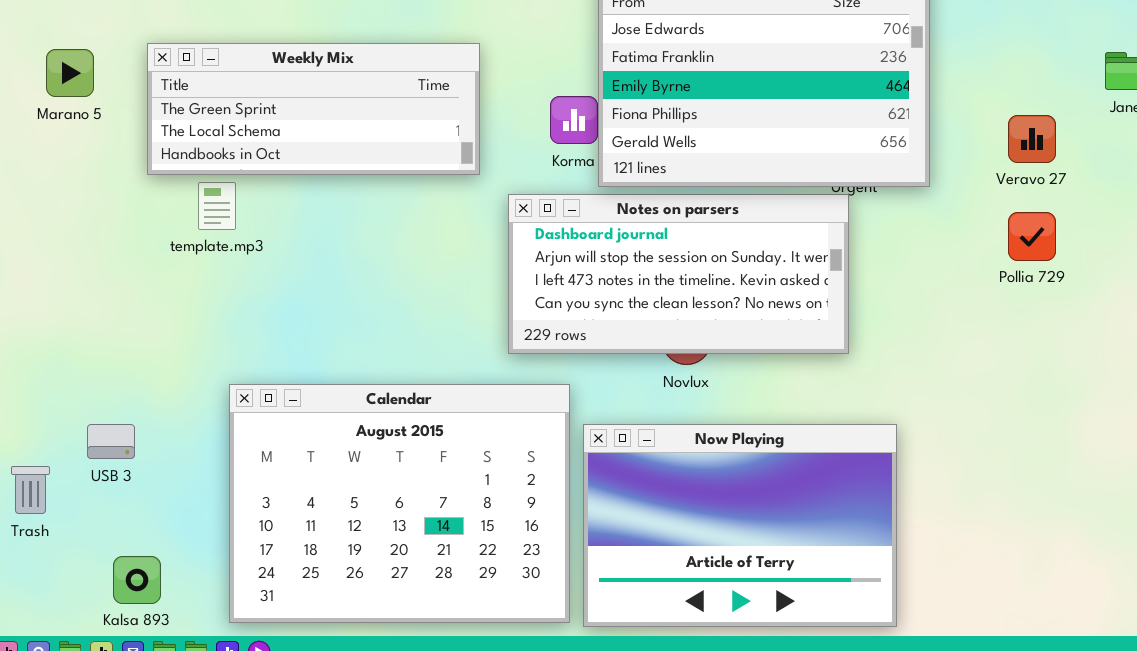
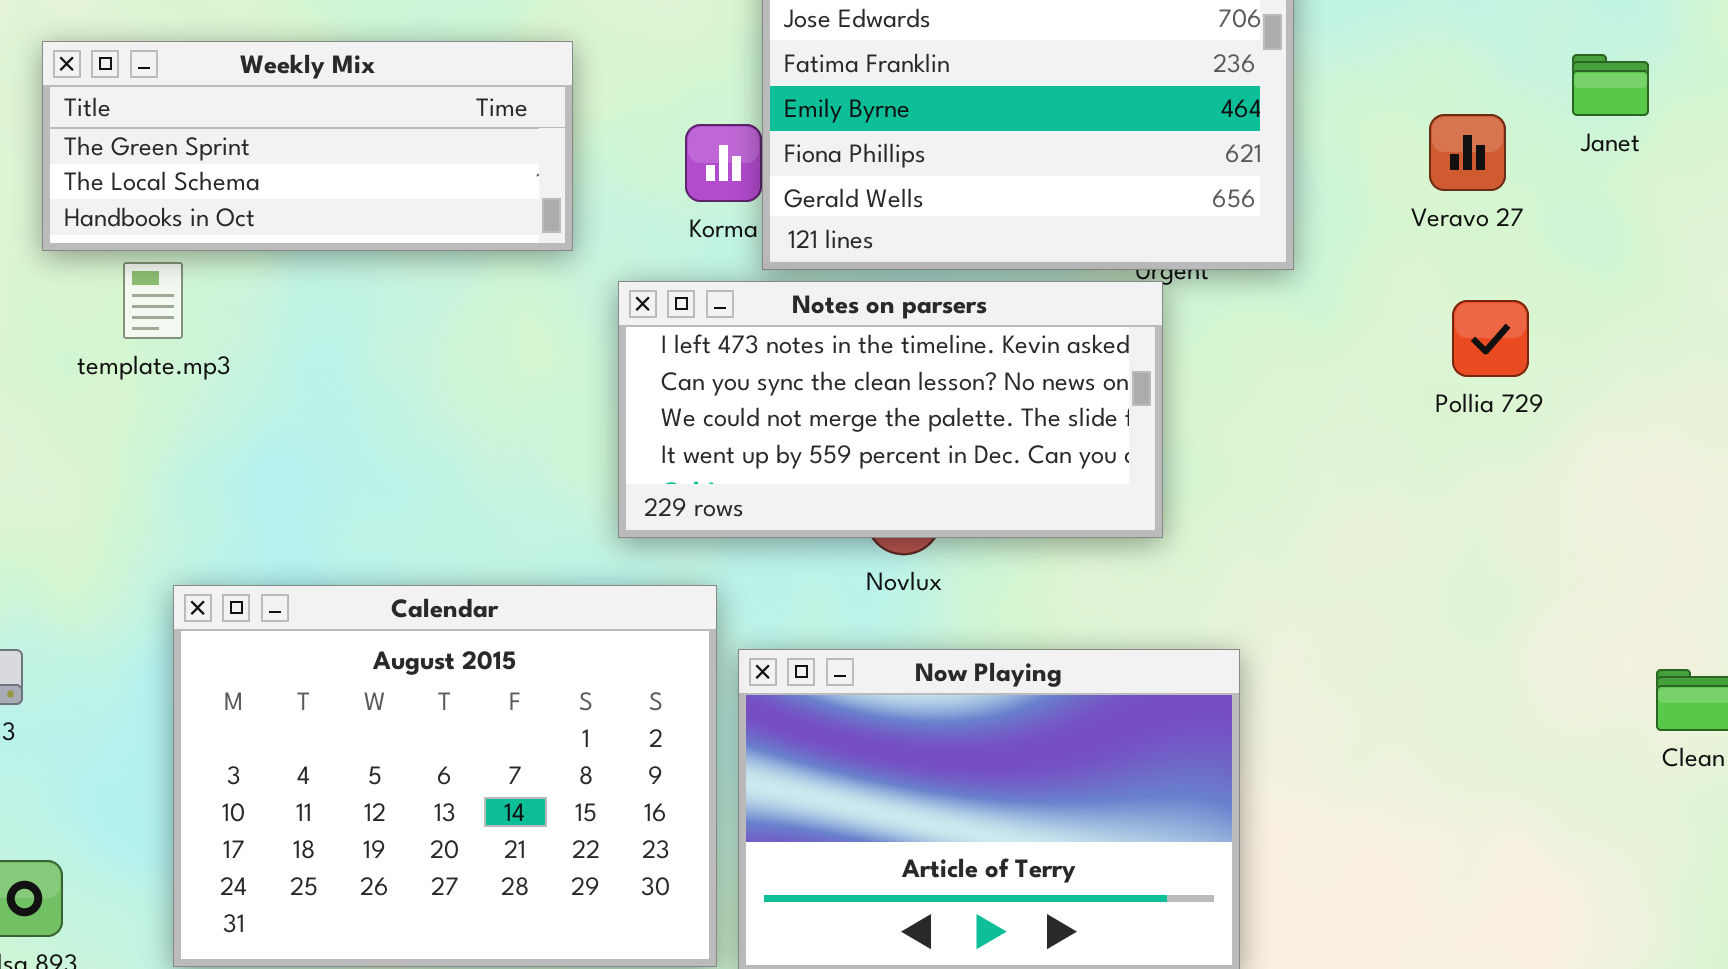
Veravo 27: [1008,115,1056,163] -> [1429,114,1506,191], moved
Notes on parsers: [508,194,849,354] -> [618,281,1163,538], scrolled down 2 rows
Pollia 729: [1008,212,1056,261] -> [1452,300,1529,377], moved

